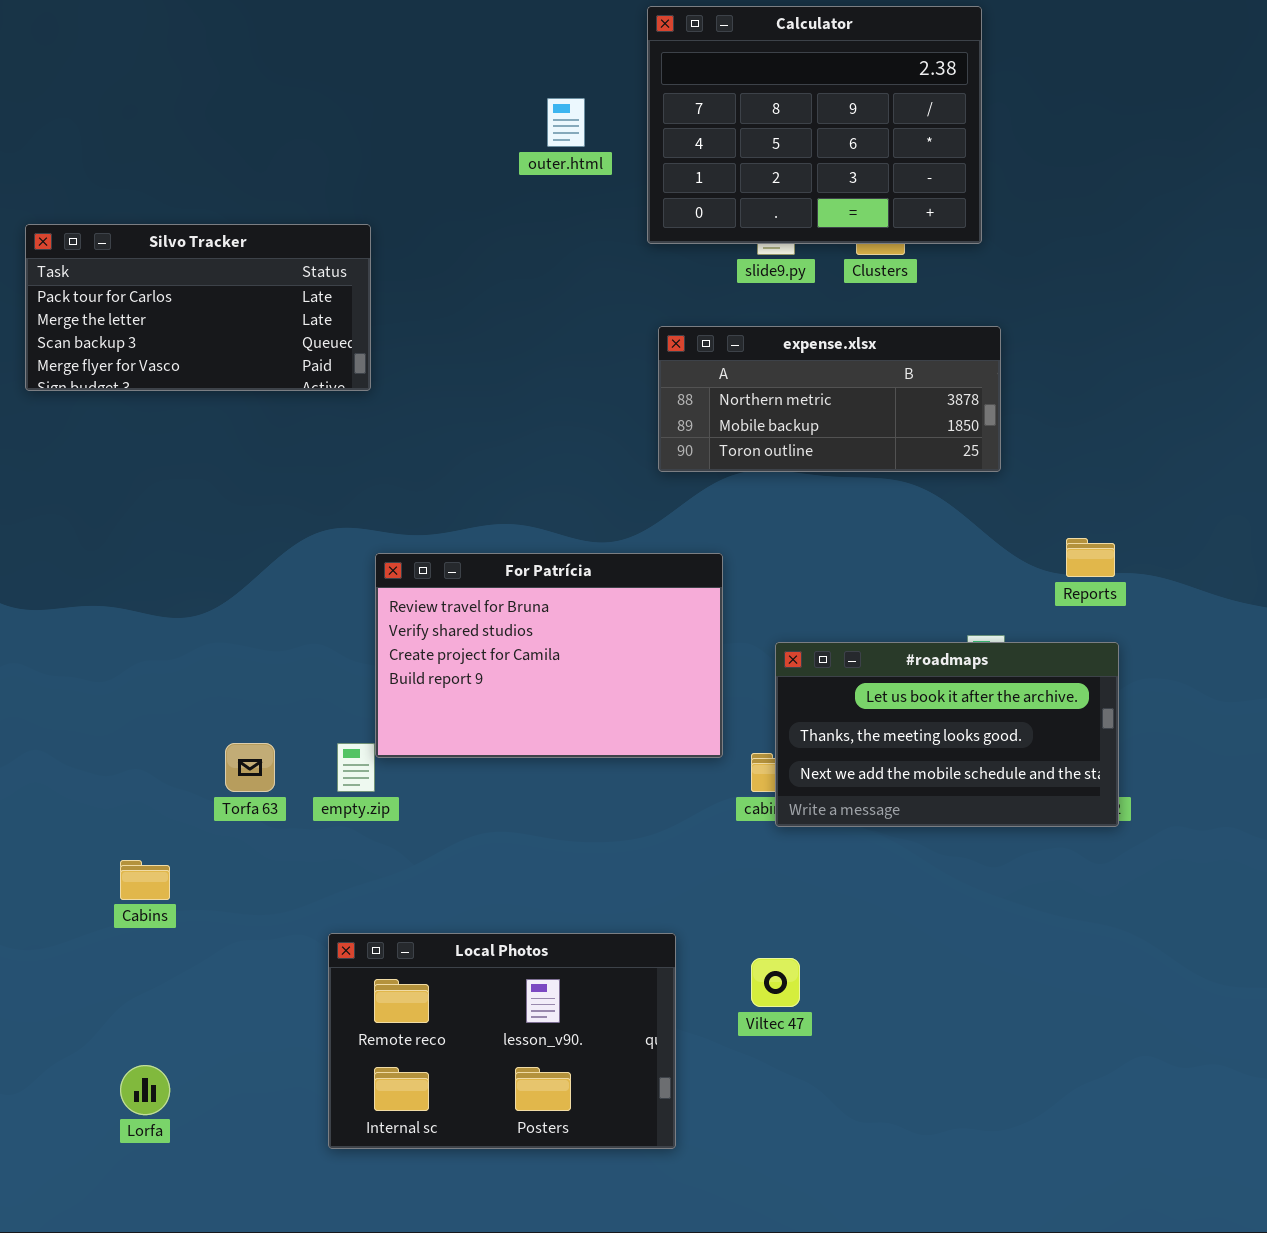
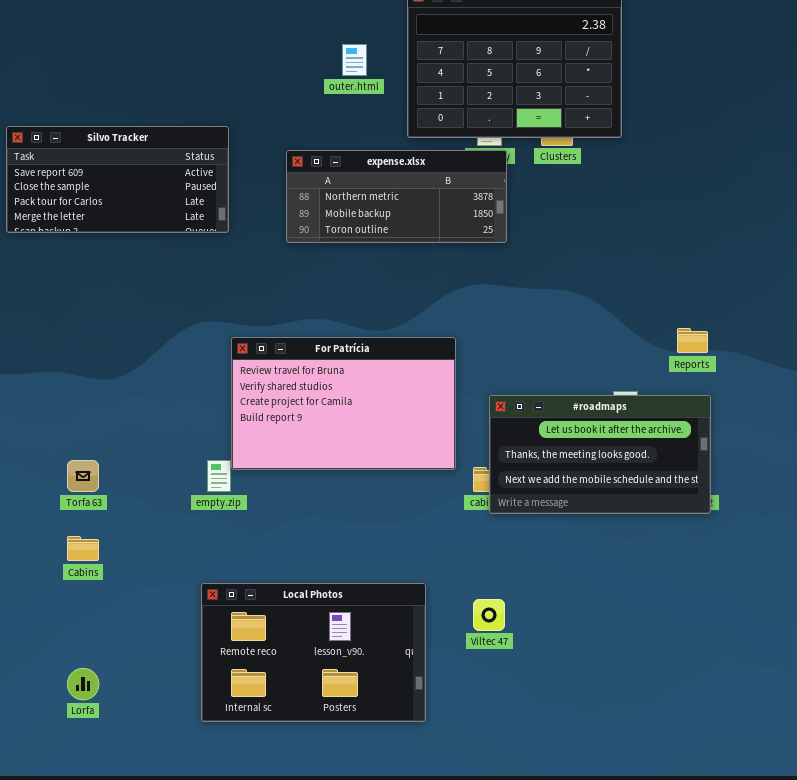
Silvo Tracker: [25,224,371,391] -> [6,126,229,233], scrolled up 2 rows
expense.xlsx: [658,326,1001,472] -> [286,150,507,243], moved
Torfa 63: [225,743,275,792] -> [67,460,99,492], moved

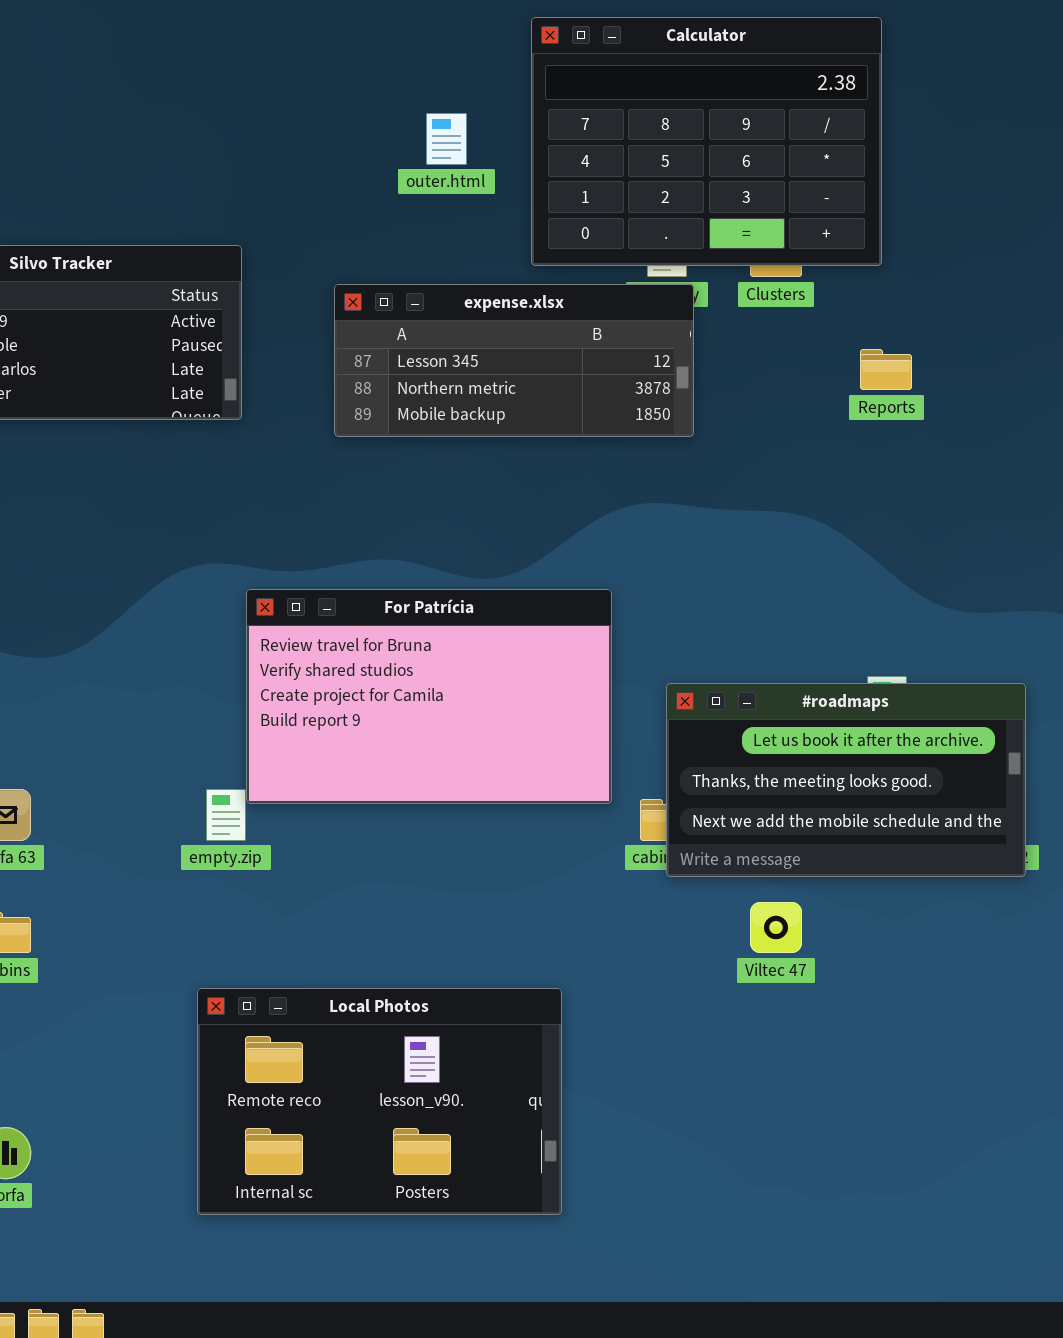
expense.xlsx: [286,150,507,243] -> [334,284,694,437], scrolled up 1 row
Reports: [677,328,708,353] -> [860,349,912,390], moved
Viltec 47: [473,599,505,631] -> [750,902,802,953], moved

